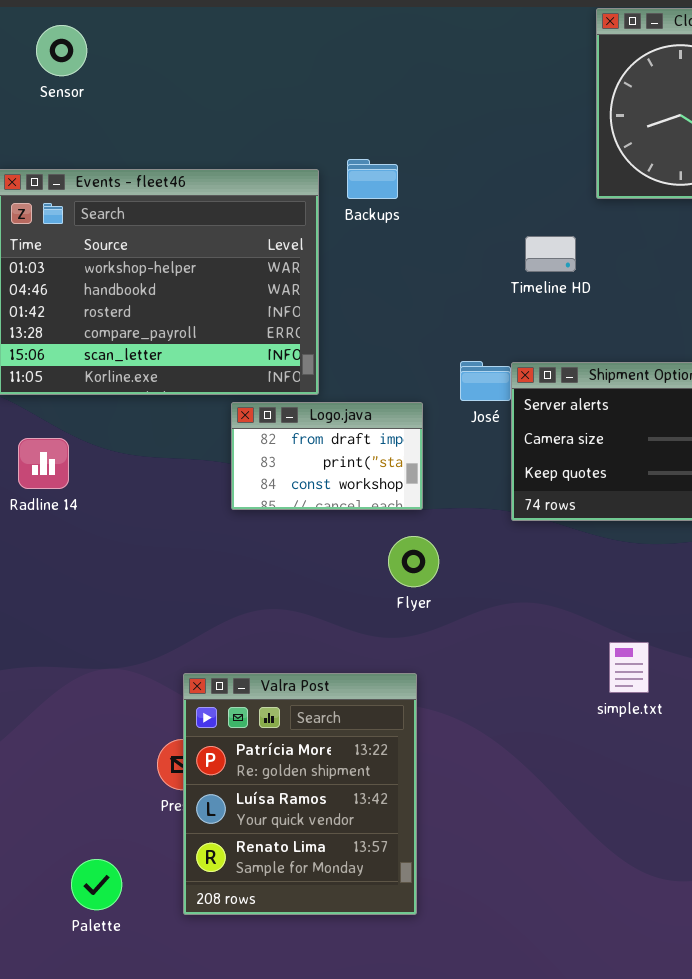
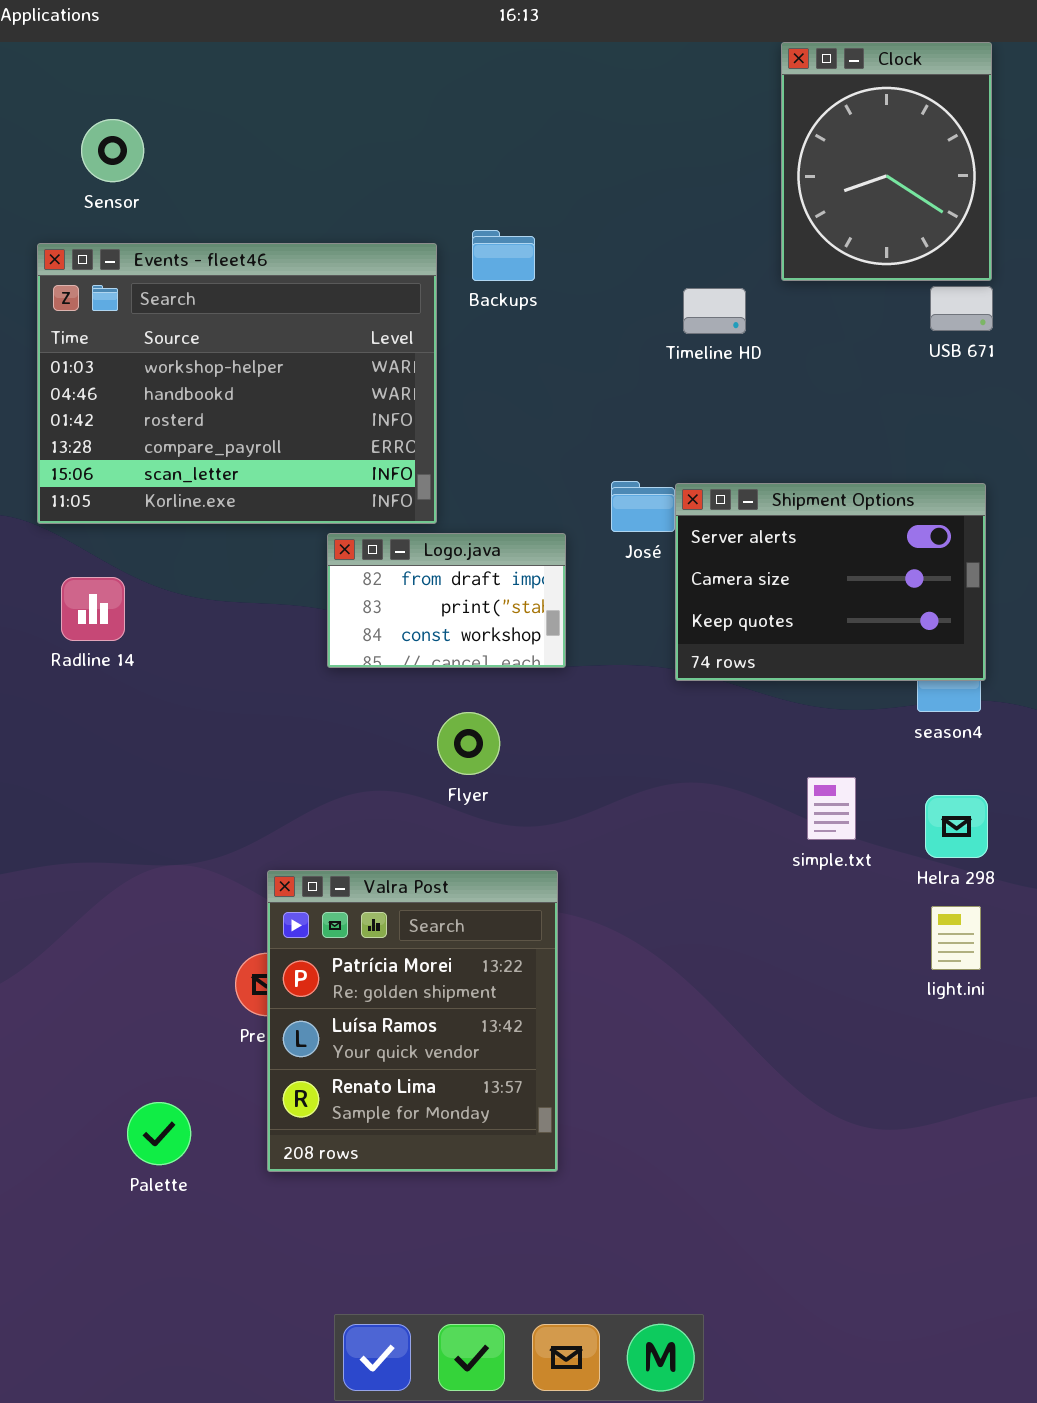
Sensor: [36,25,87,76] -> [81,119,144,182], moved
Timeline HD: [525,236,576,272] -> [683,288,746,334], moved
Flyer: [388,536,439,587] -> [437,712,500,775], moved
simple.txt: [609,642,649,693] -> [807,777,856,840], moved

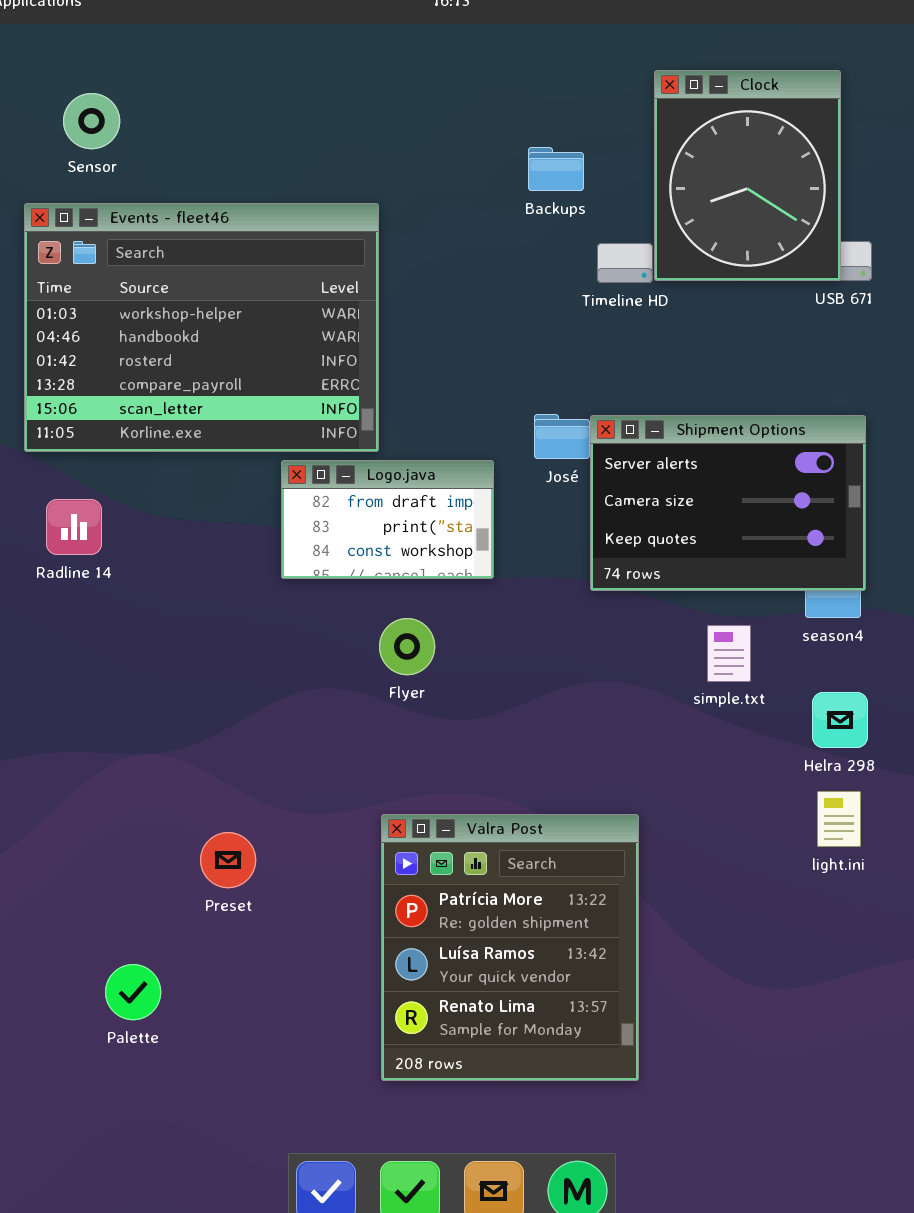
Clock: [781,42,992,281] -> [654,70,841,281], moved
Backups: [472,230,535,281] -> [528,147,584,191], moved
simple.txt: [807,777,856,840] -> [707,625,751,682], moved
Valra Post: [267,870,558,1172] -> [381,814,639,1081], moved

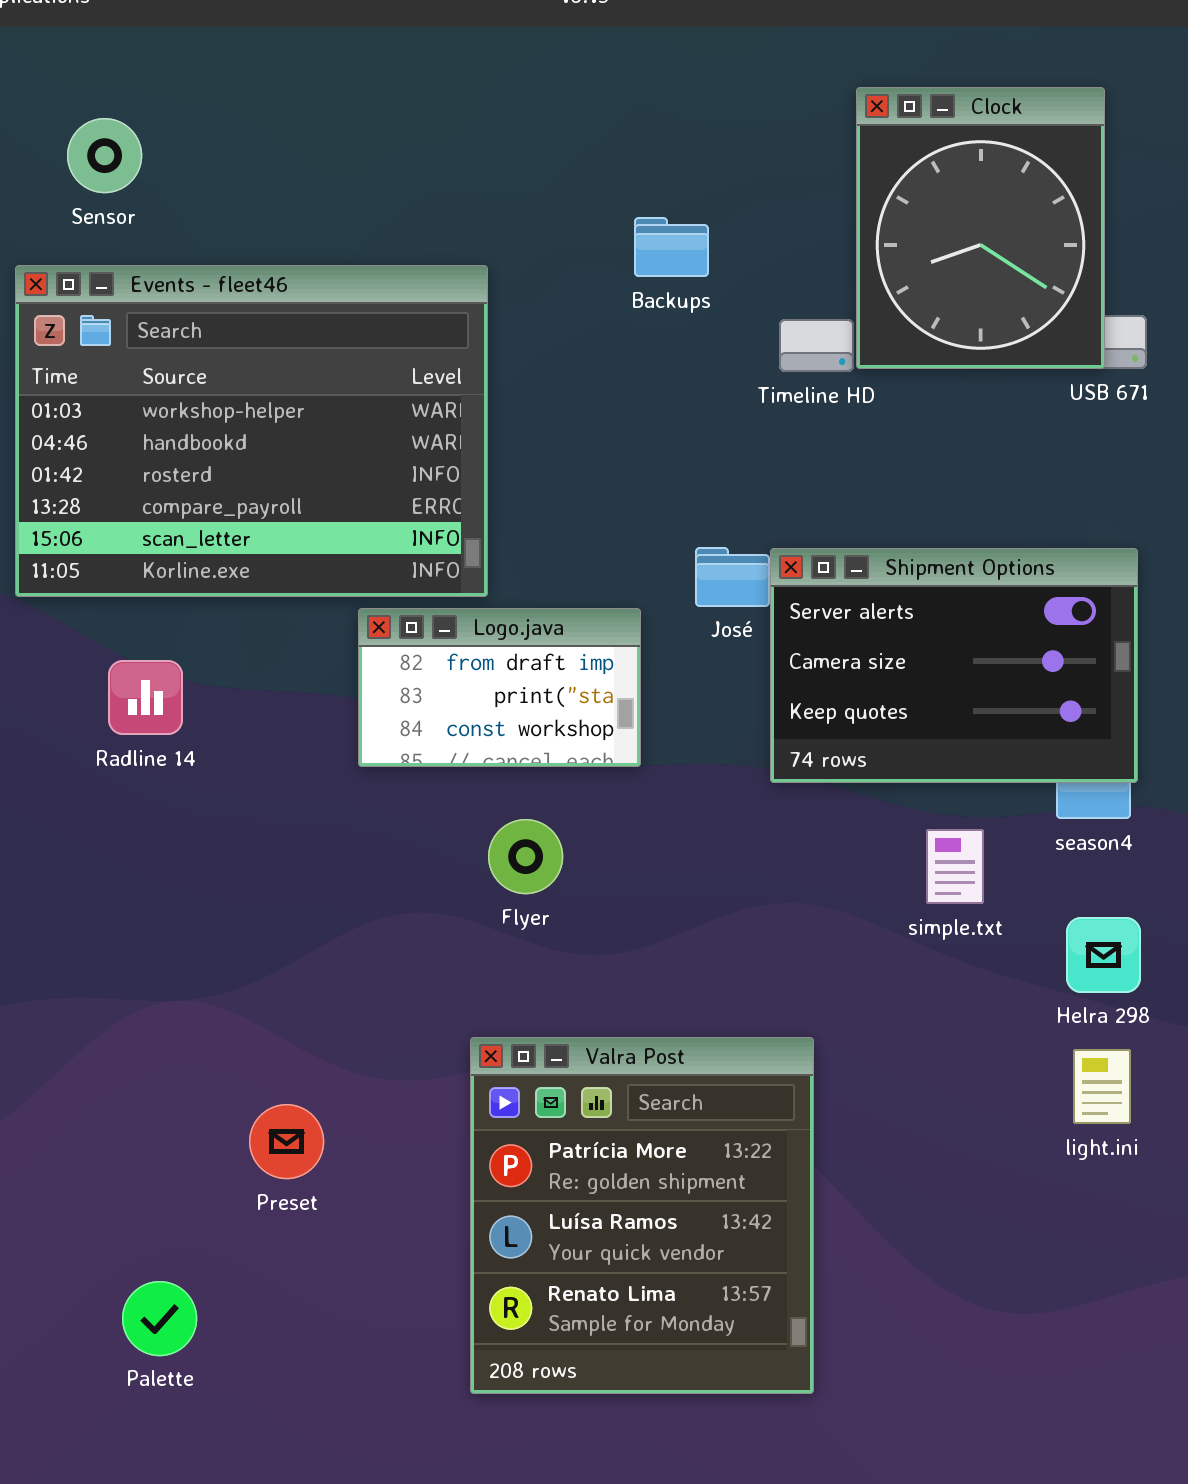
Backups: [528,147,584,191] -> [634,217,709,277], moved
Radline 14: [46,499,102,555] -> [108,660,183,735], moved
Valra Post: [381,814,639,1081] -> [470,1037,814,1394], moved

